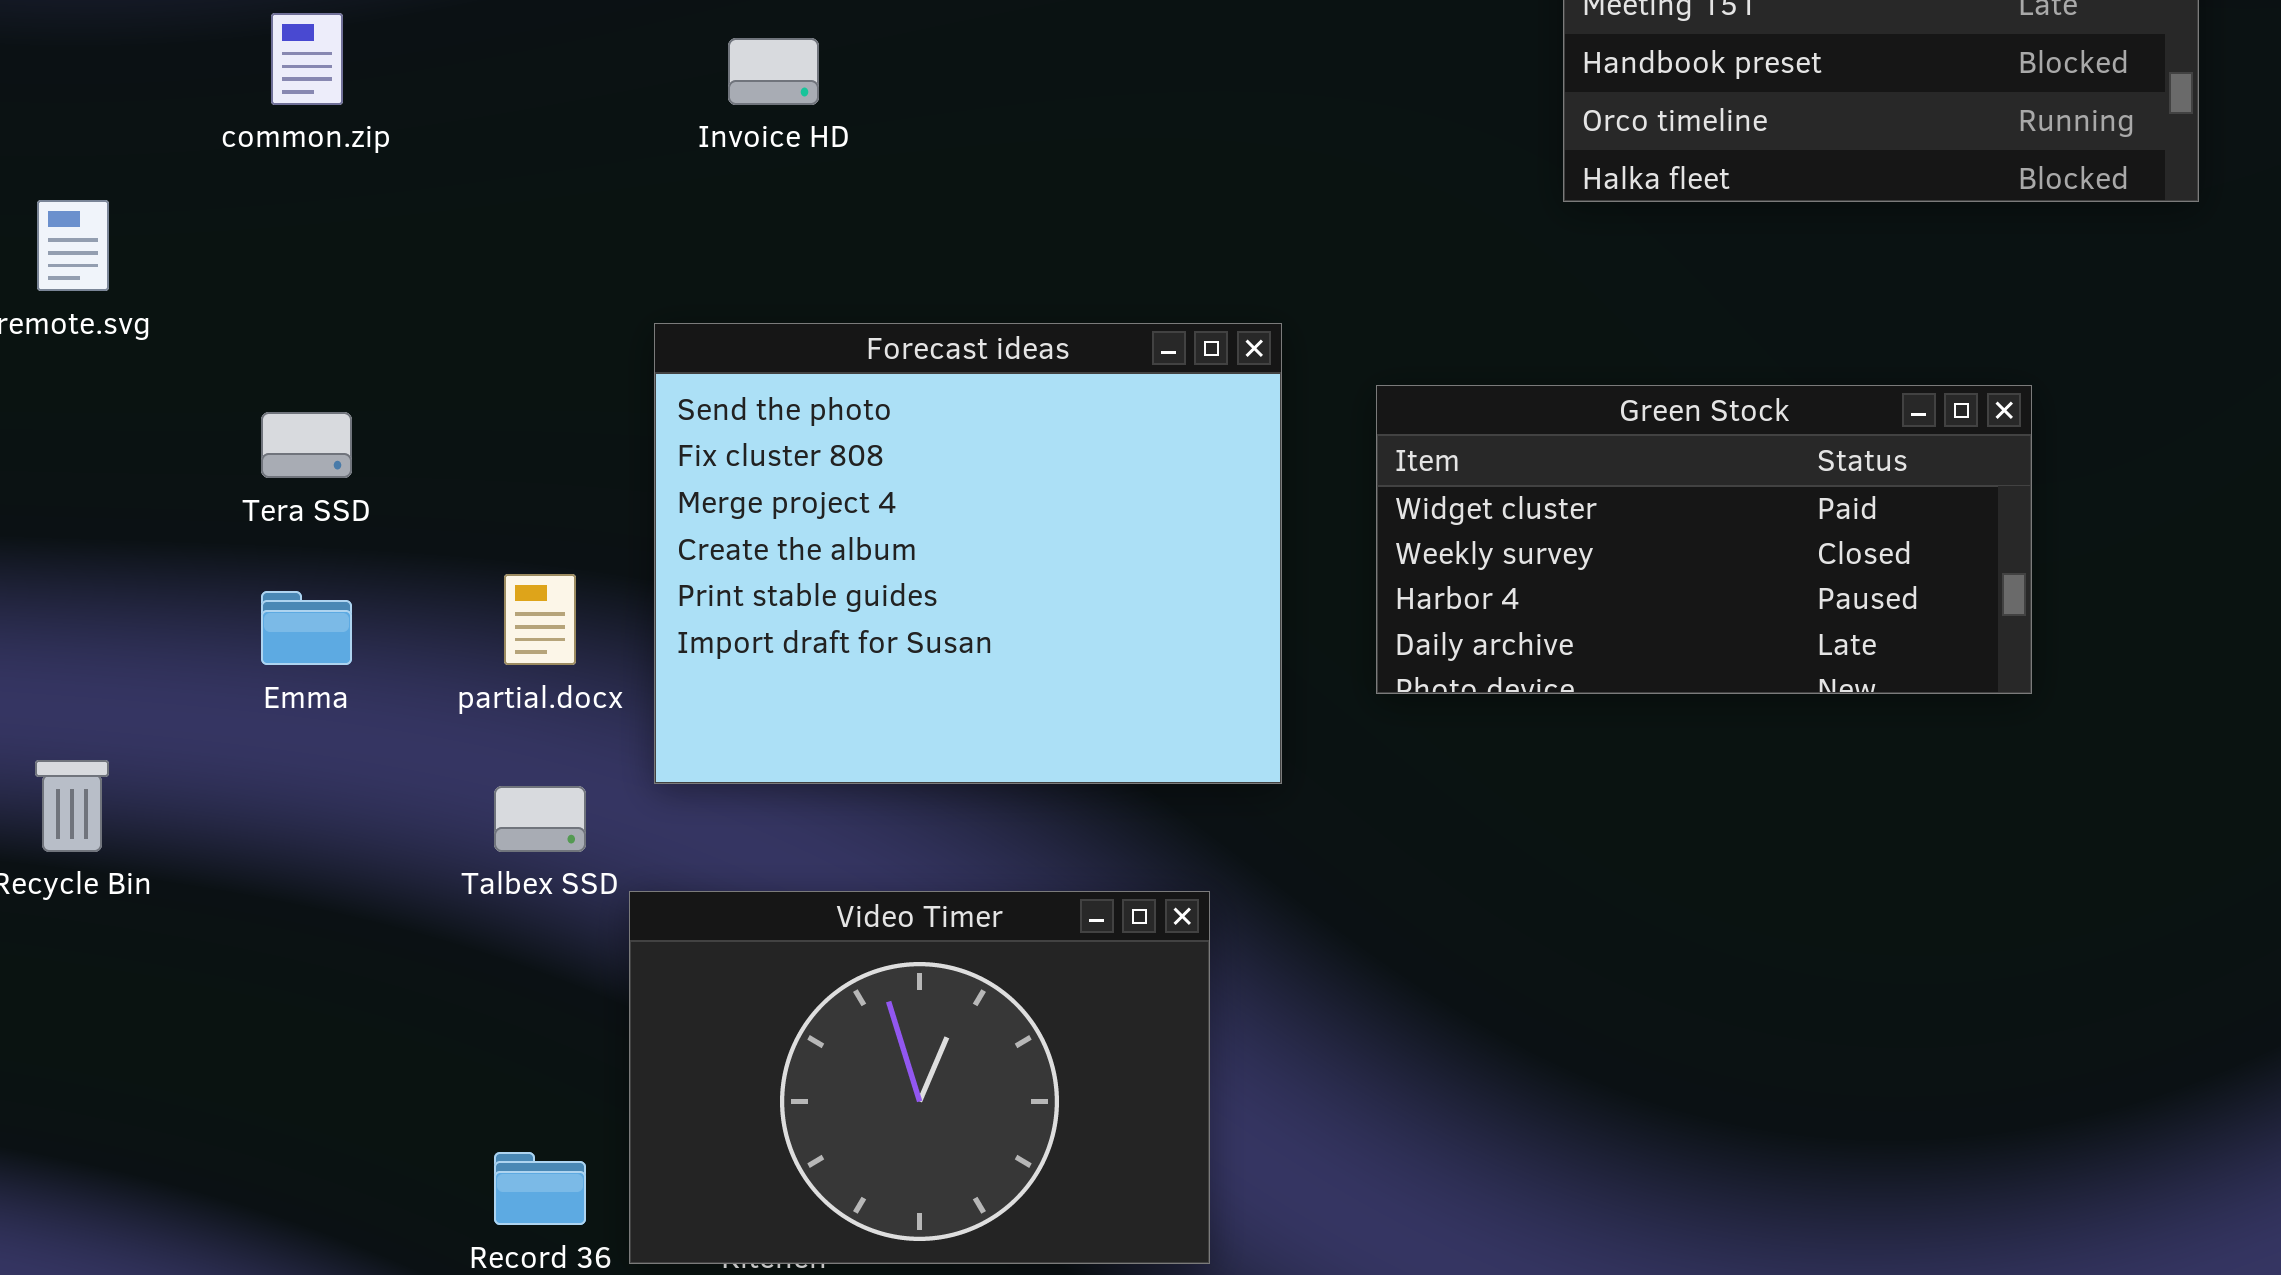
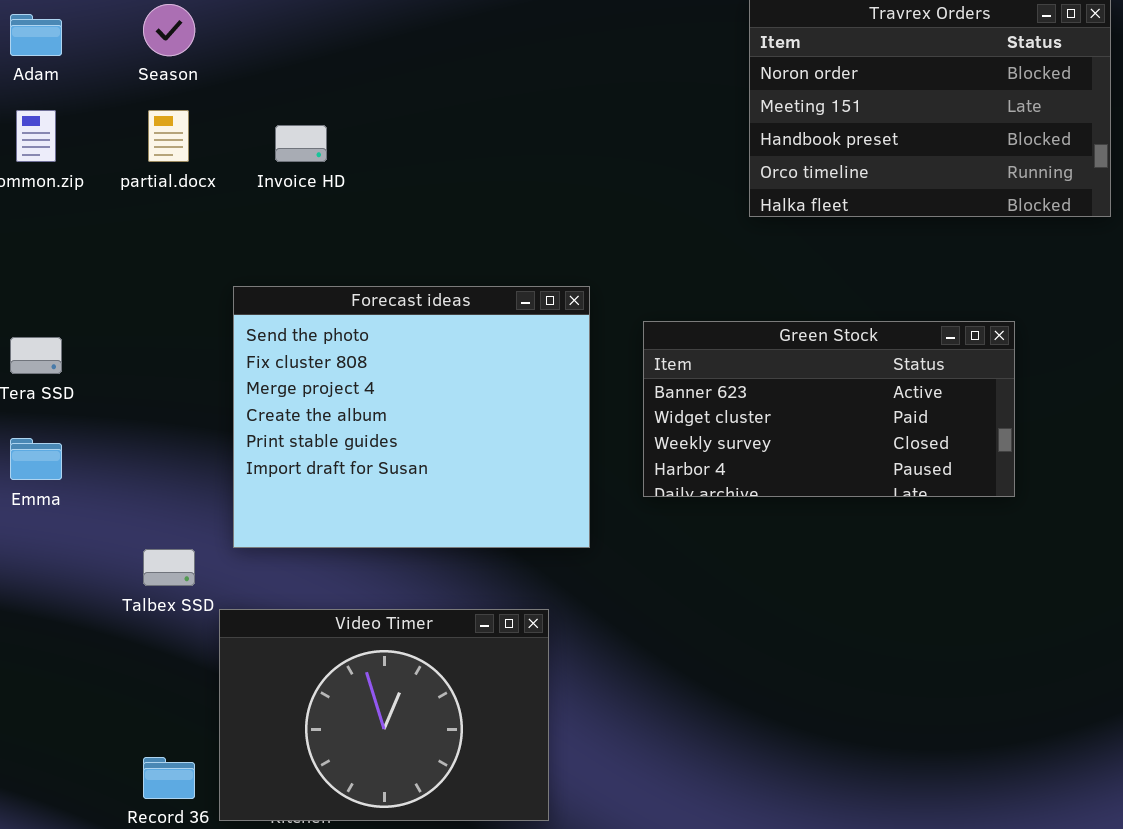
Green Stock: [1376,385,2032,694] -> [643,321,1015,497], scrolled up 1 row
partial.docx: [504,574,576,665] -> [148,110,189,162], moved

